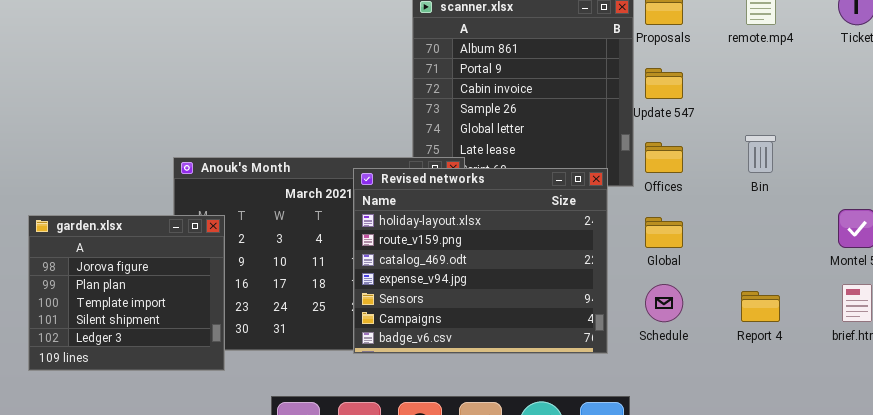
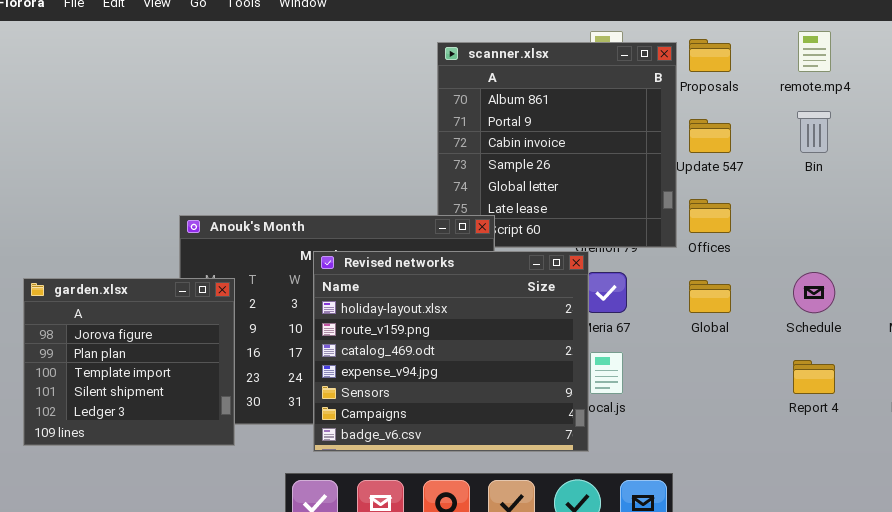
Bin: [745,135,776,173] -> [797,111,831,153], moved
Revised networks: [353,168,608,354] -> [313,251,589,452], moved
Schedule: [645,284,683,322] -> [793,272,835,313], moved

